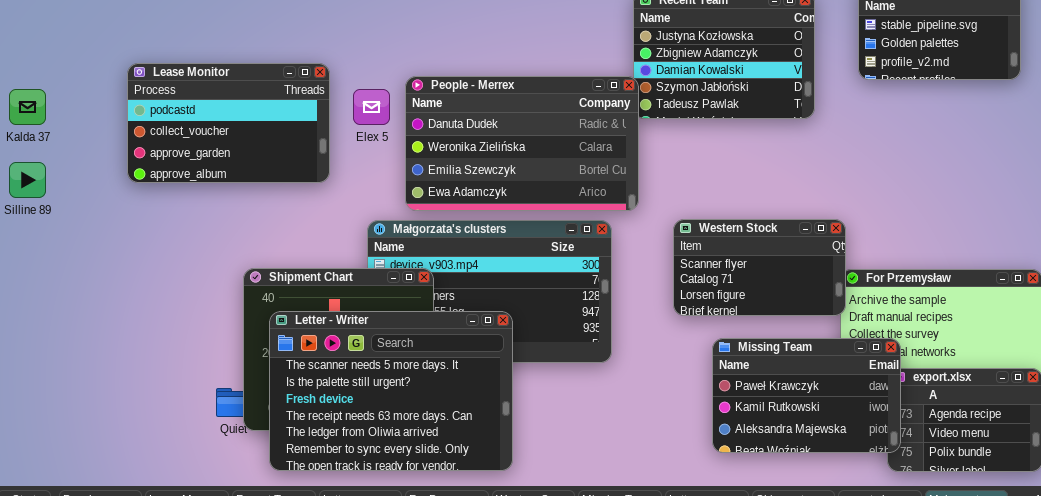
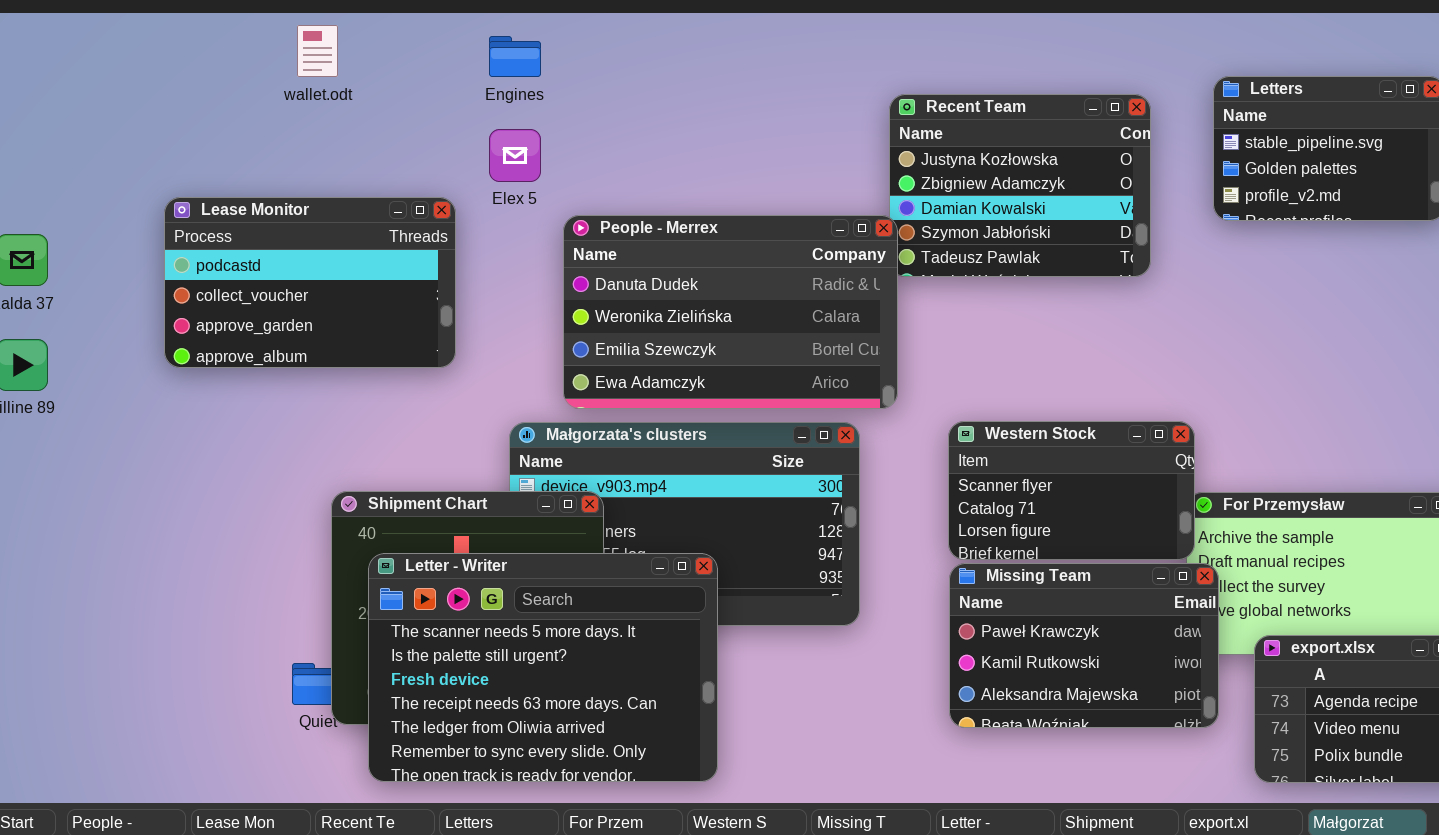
Elex 5: [353,89,390,125] -> [489,129,541,182], moved
Missing Team: [712,338,901,453] -> [949,563,1219,728], moved

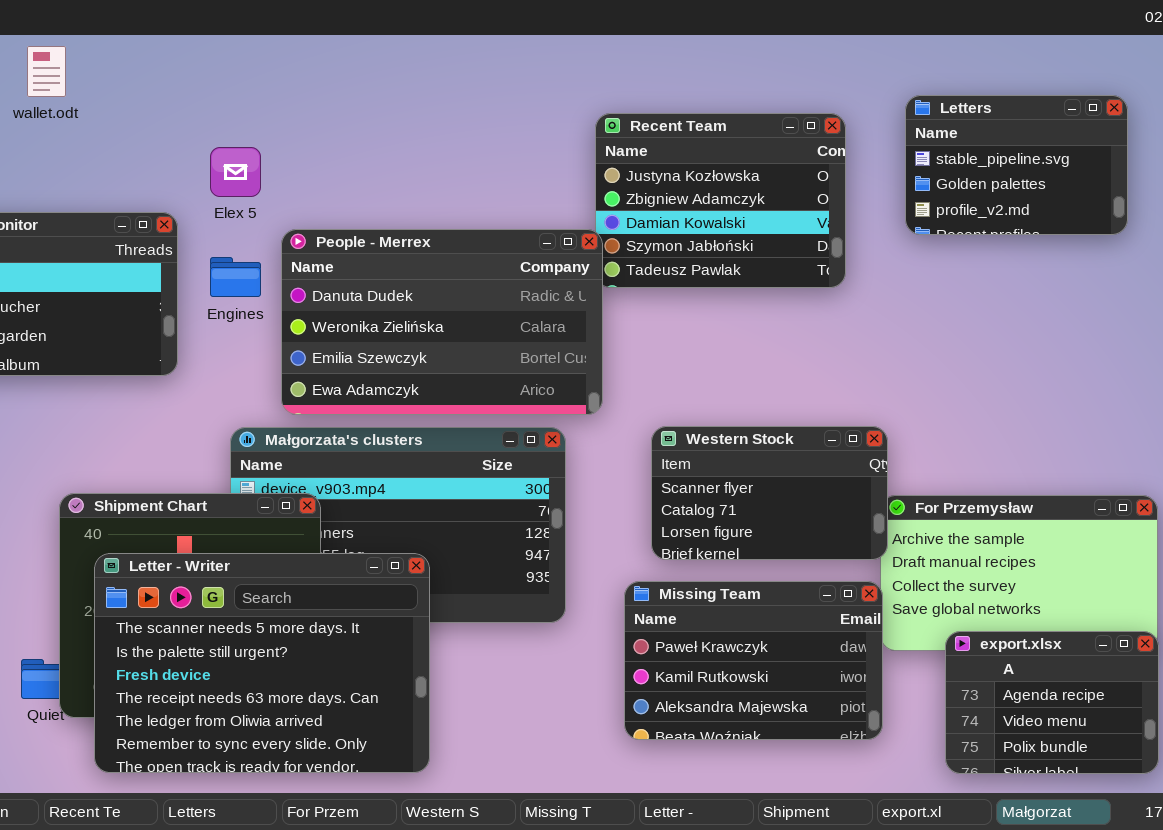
Engines: [489,36,541,77] -> [210,257,261,297], moved
Missing Team: [949,563,1219,728] -> [624,581,883,740], moved

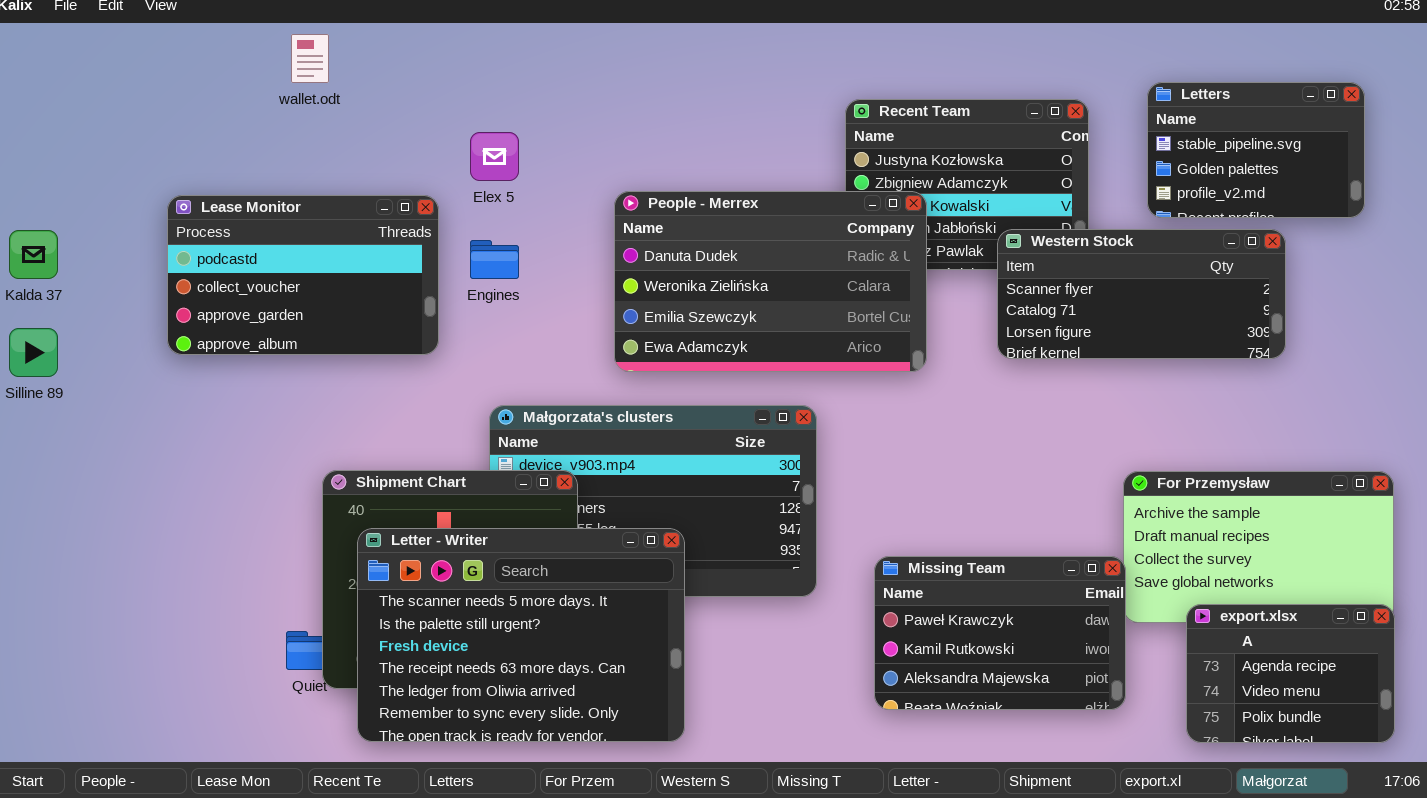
People - Merrex: [281,229,603,415] -> [614,191,927,372], moved
Western Stock: [651,426,888,560] -> [997,229,1286,359], moved, resized

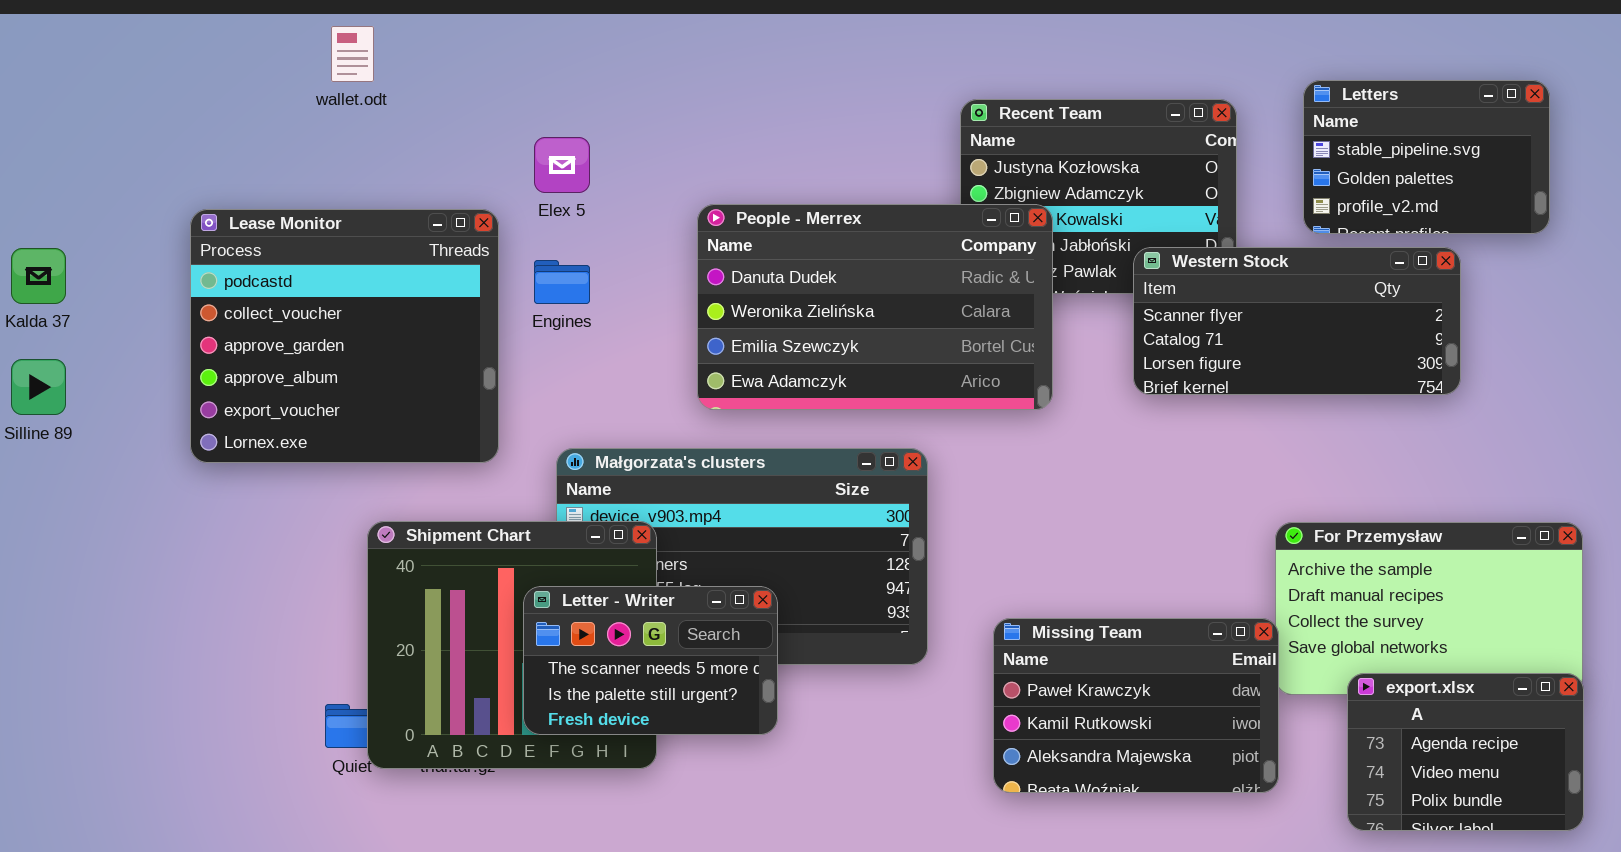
Lease Monitor: [167,195,439,355] -> [190,209,499,463], resized
Letter - Writer: [357,528,685,742] -> [523,586,778,735], resized

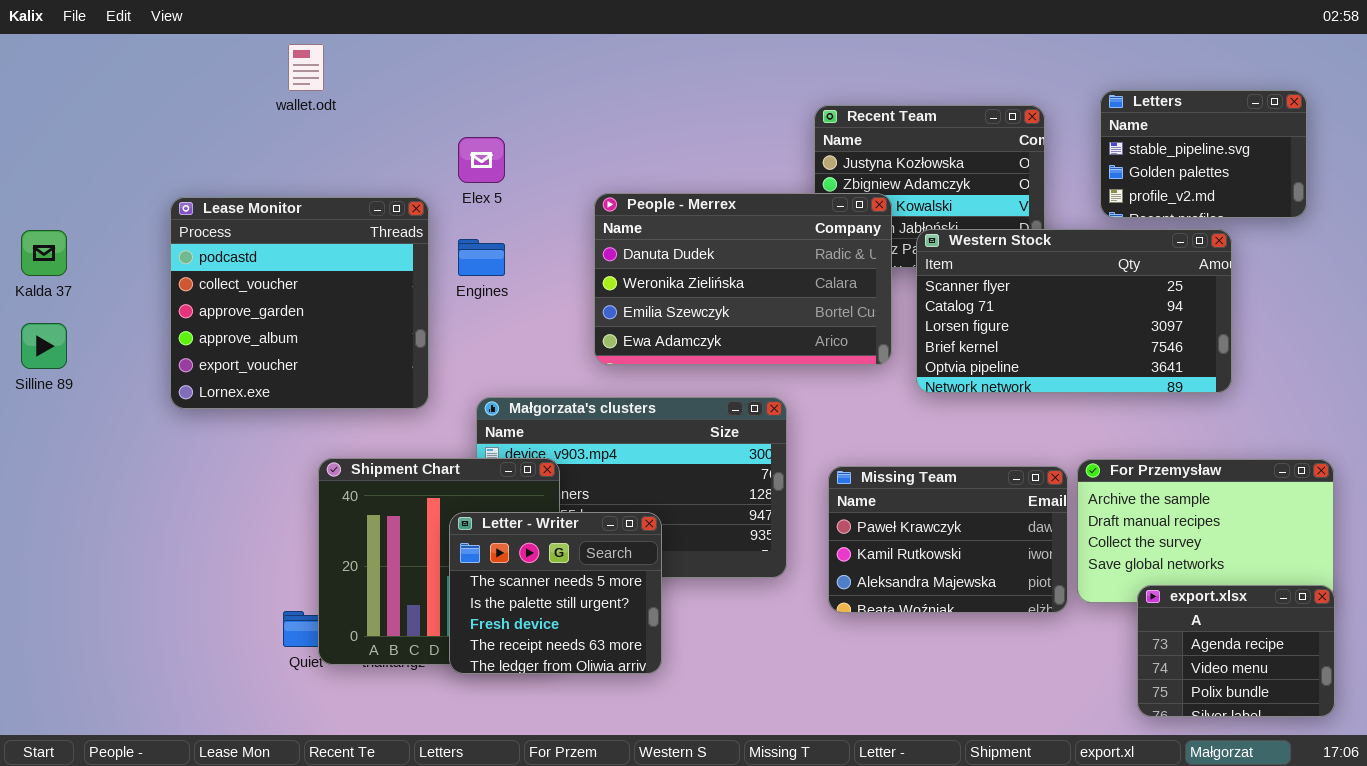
Western Stock: [1133,247,1461,395] -> [916,229,1232,393], resized
Letter - Writer: [523,586,778,735] -> [449,512,662,674], resized
Missing Team: [993,618,1279,793] -> [828,466,1068,613], moved

